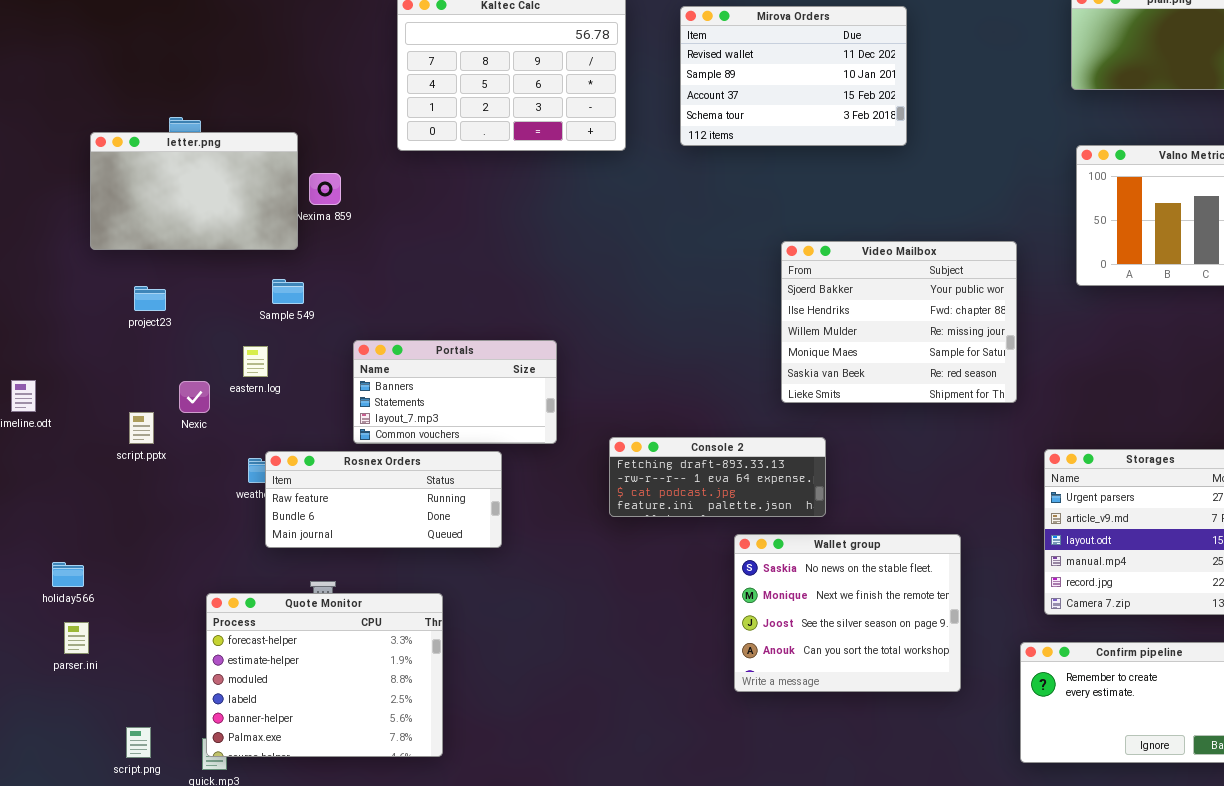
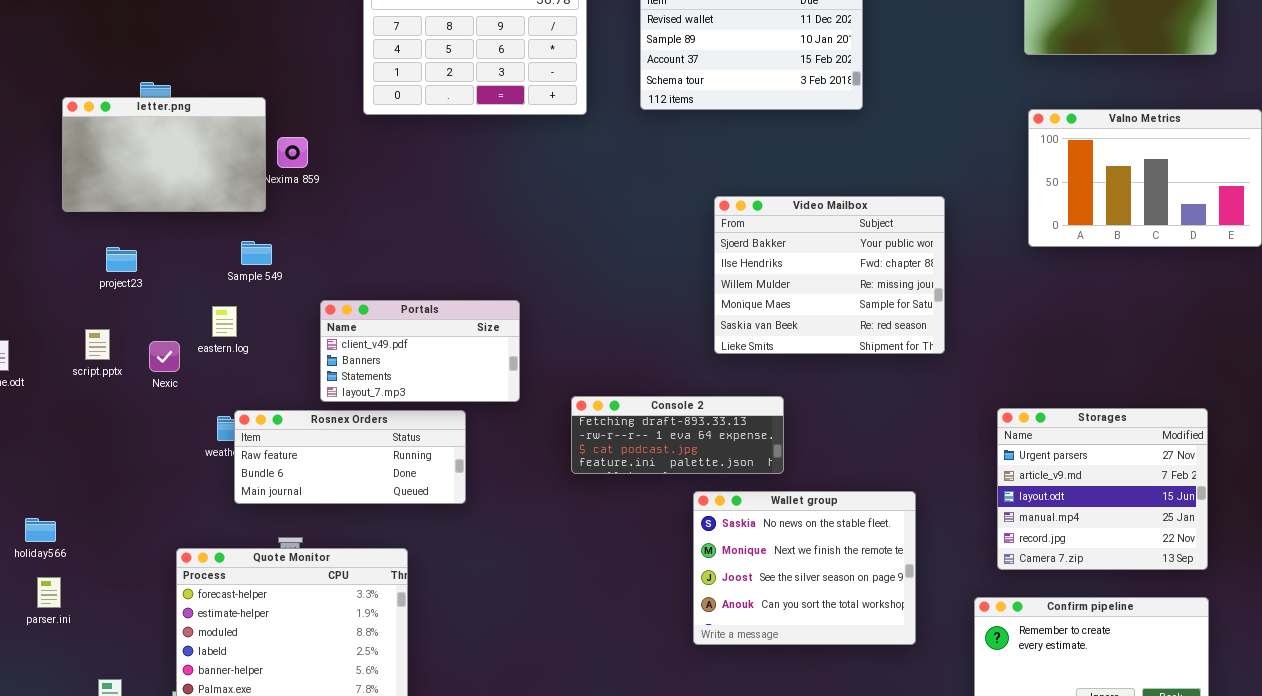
Video Mailbox: [781,241,1017,403] -> [714,196,945,354], moved
Portals: [353,340,557,444] -> [320,300,520,402], scrolled up 1 row
script.pptx: [129,412,154,444] -> [85,329,110,360], moved

